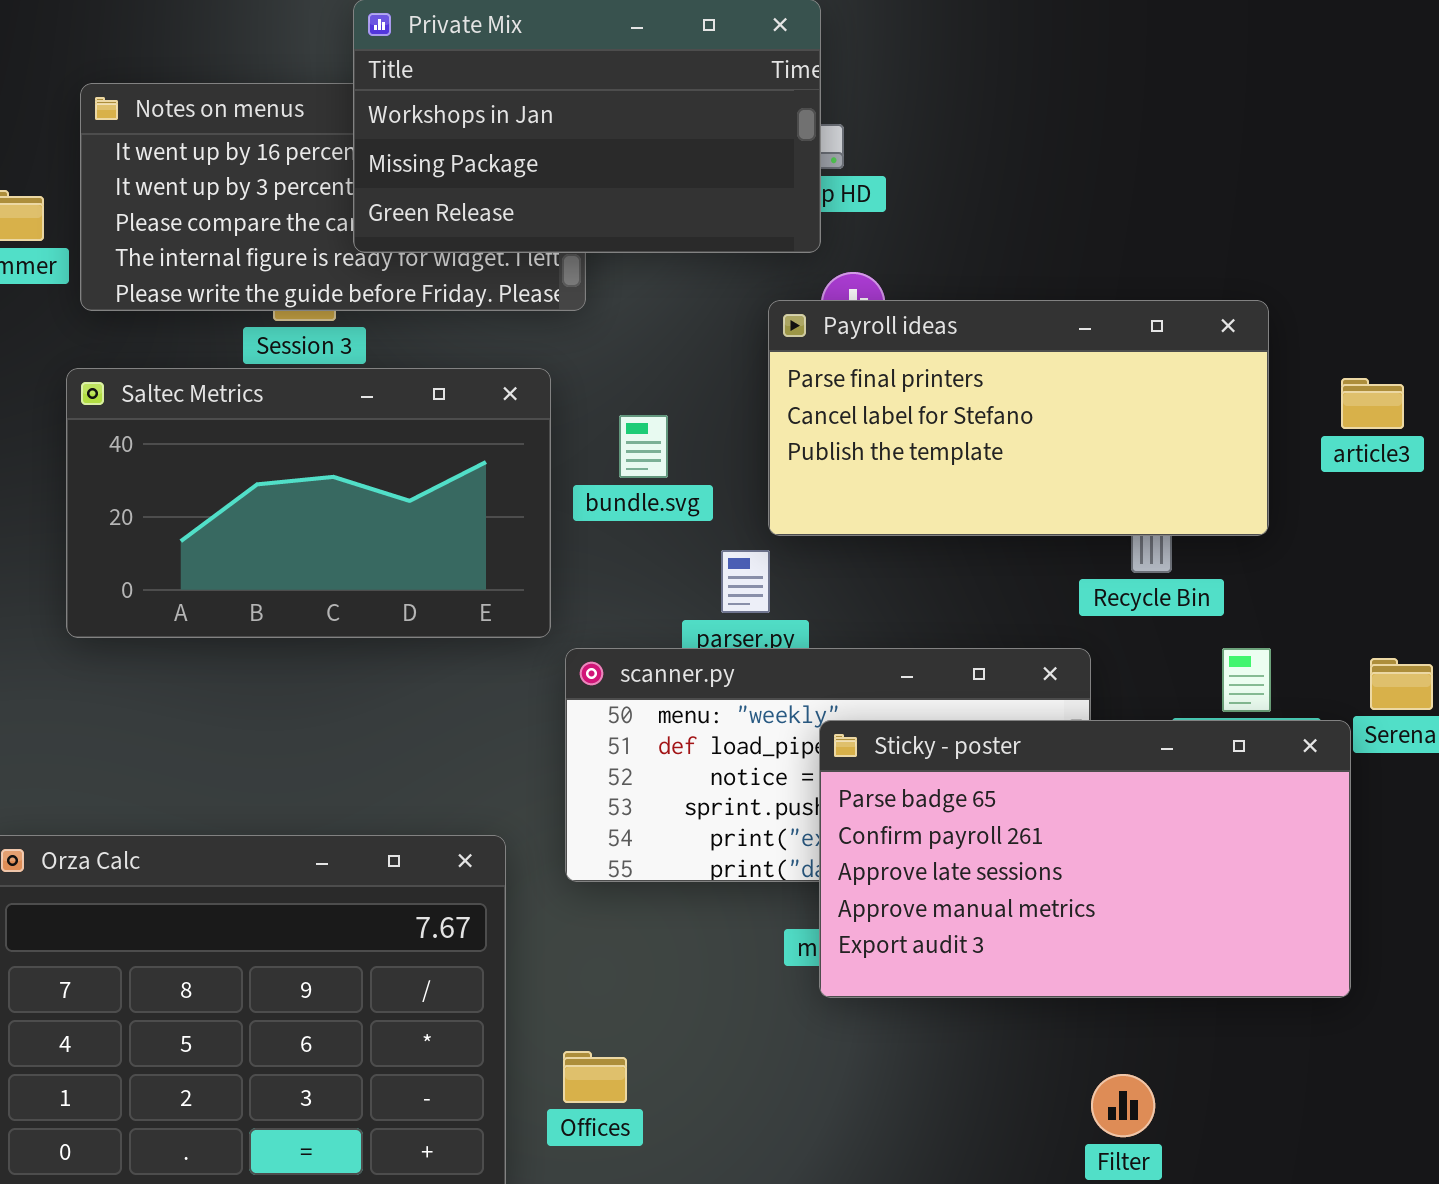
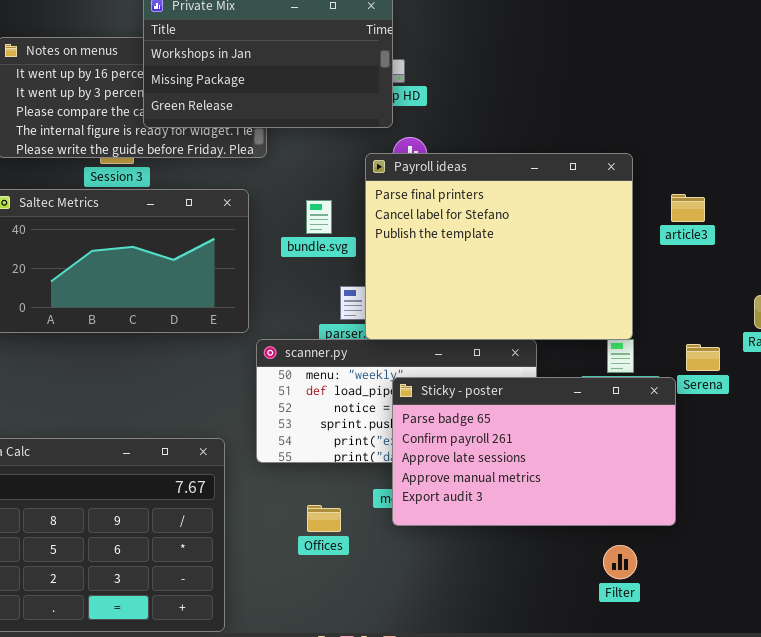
Payroll ideas: [768,300,1269,536] -> [365,153,633,340], resized
bundle.svg: [619,415,668,478] -> [306,200,332,234], moved
Offices: [563,1051,627,1103] -> [307,505,341,532], moved
Filter: [1091,1074,1155,1137] -> [603,545,637,579], moved

